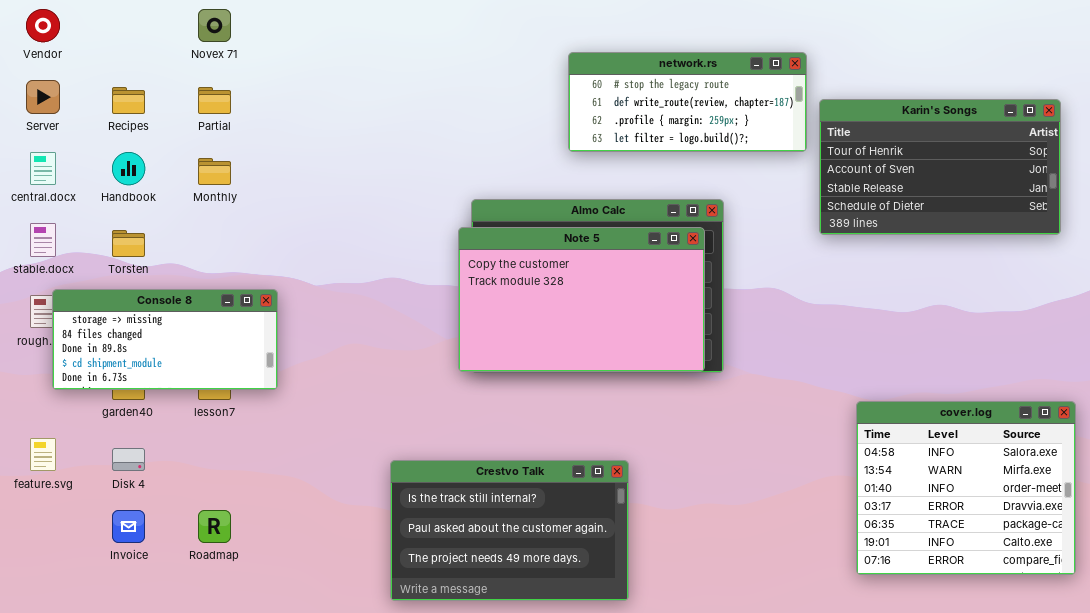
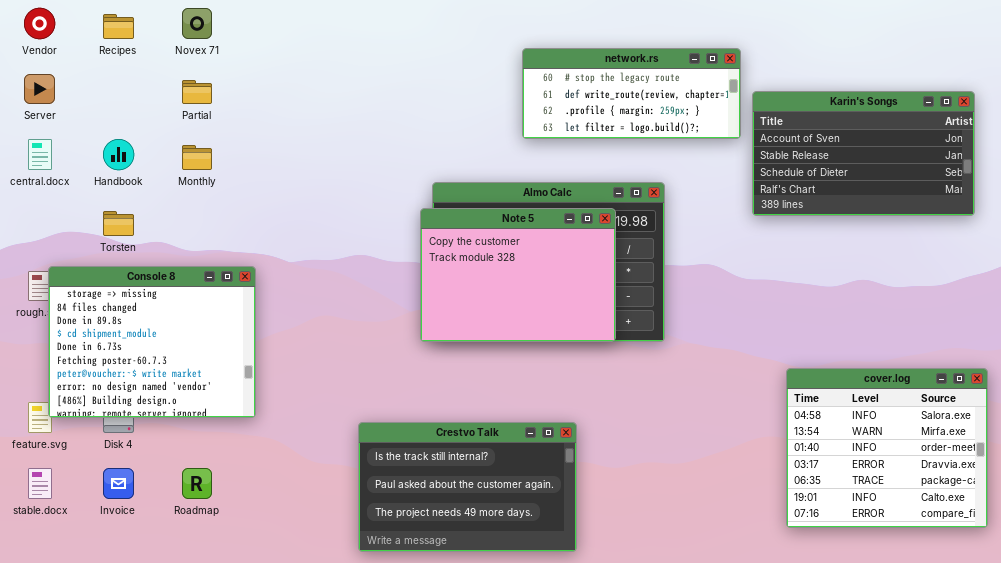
Recipes: [112,87,145,114] -> [103,14,134,39], moved
Karin's Songs: [819,99,1061,235] -> [752,91,975,216], scrolled down 1 row
stable.docx: [30,223,56,257] -> [28,468,52,499], moved
Note 5: [458,227,705,372] -> [420,208,616,342], resized
Console 8: [52,289,278,390] -> [48,266,256,418], resized

